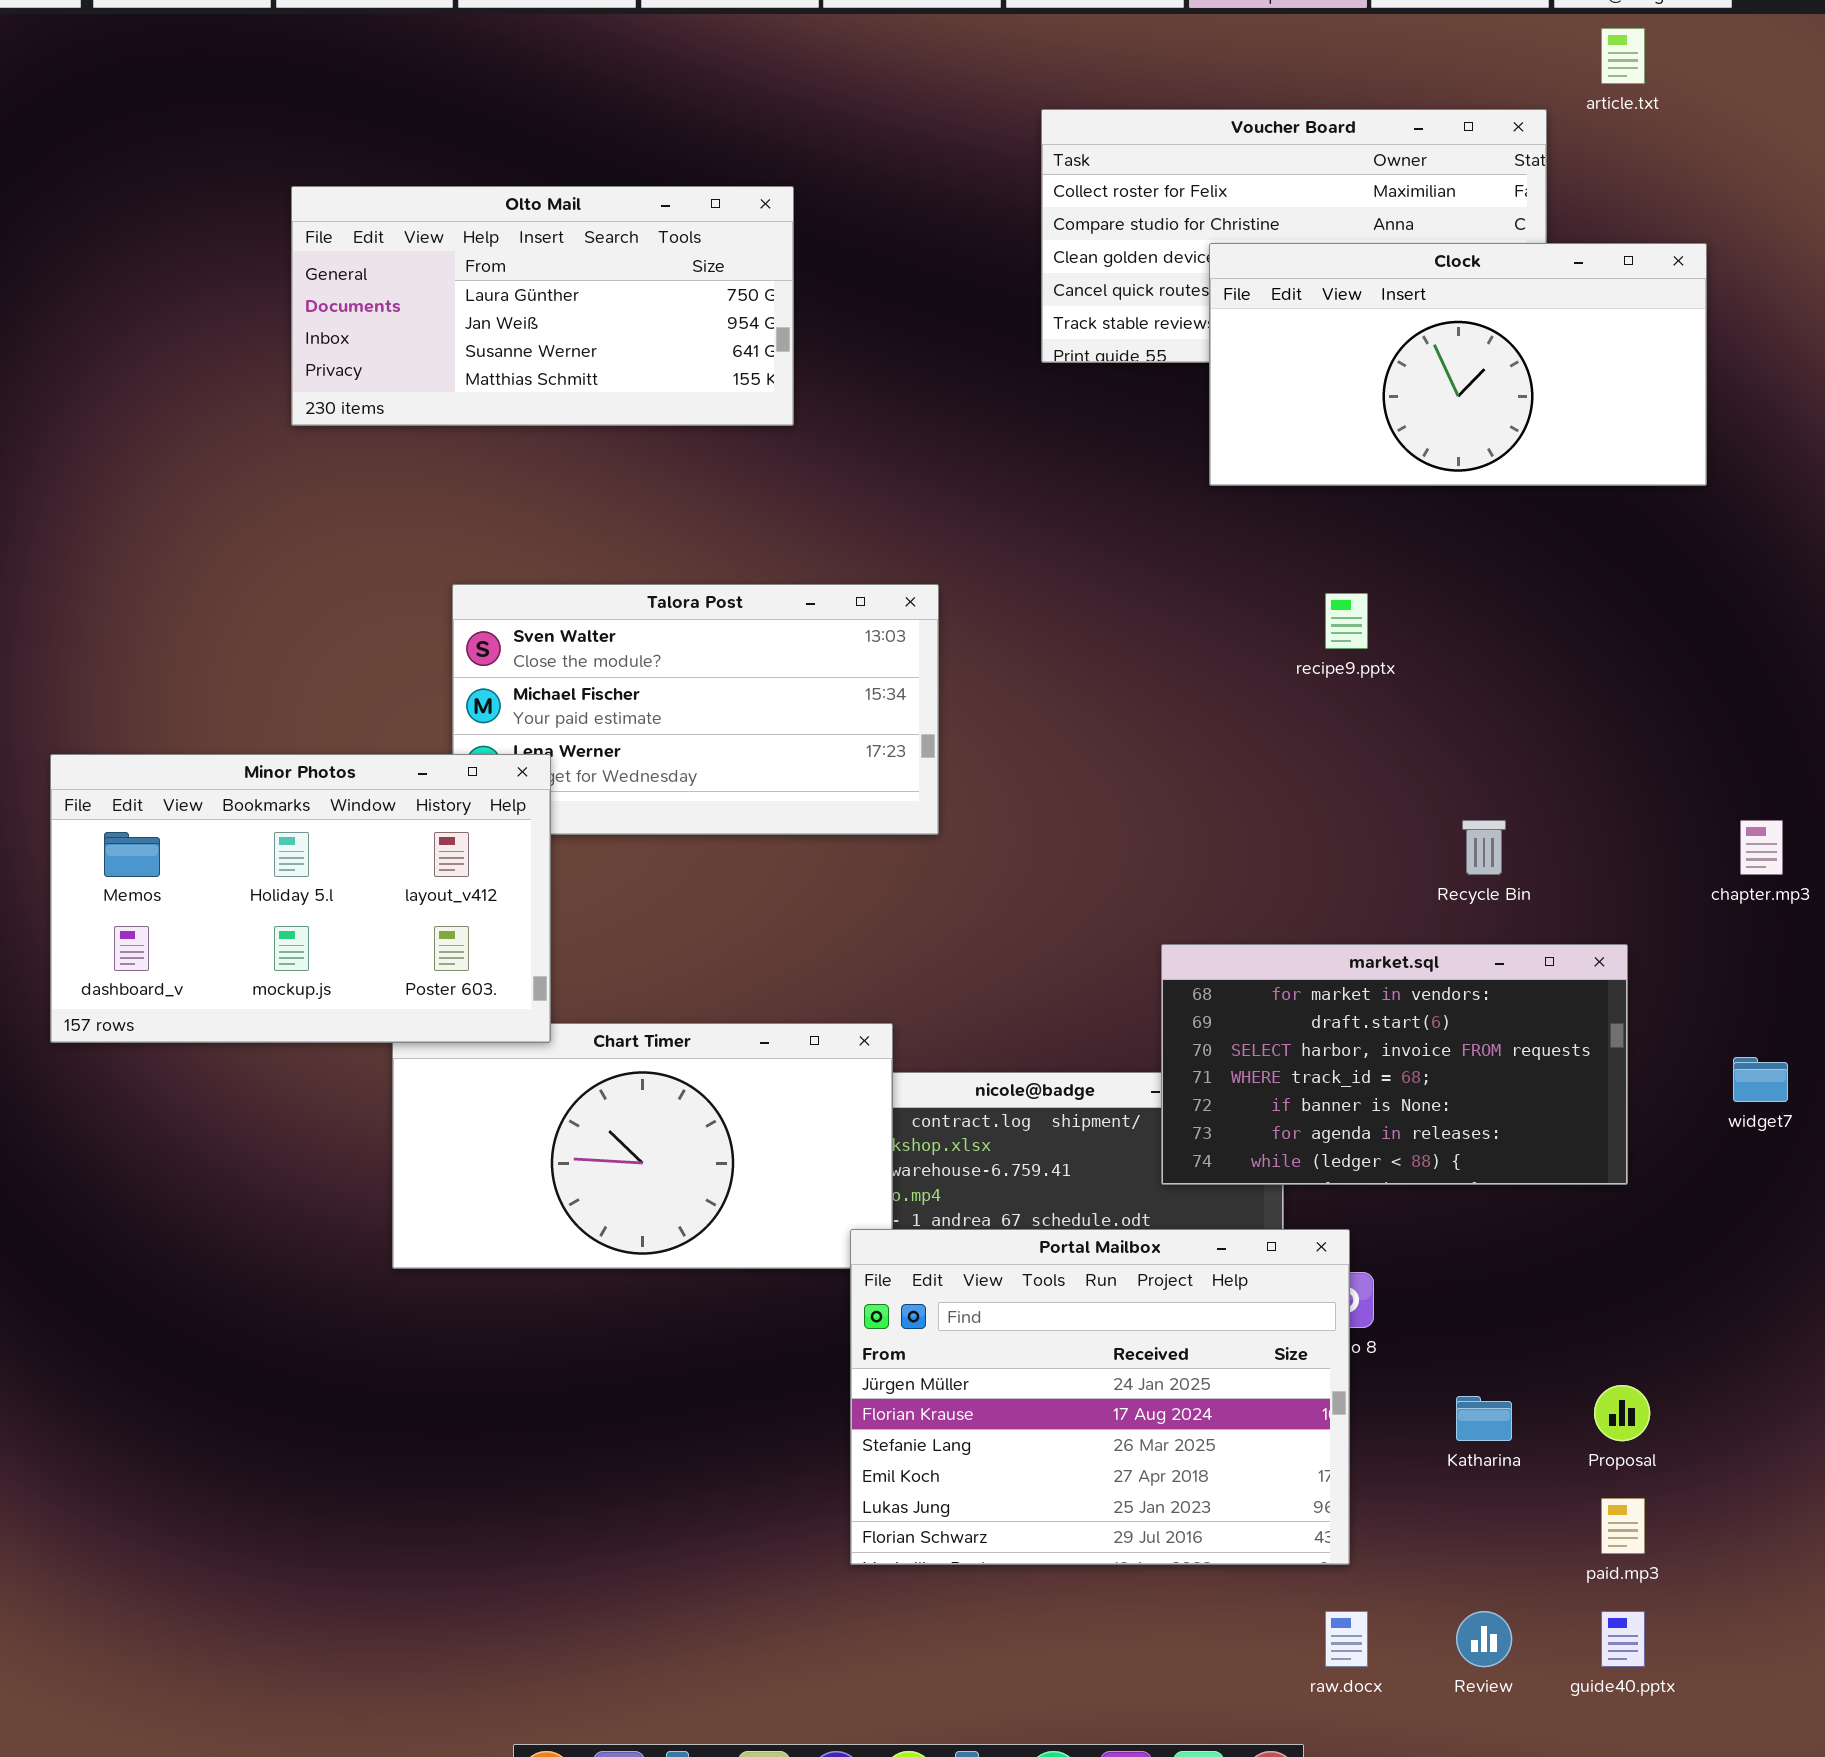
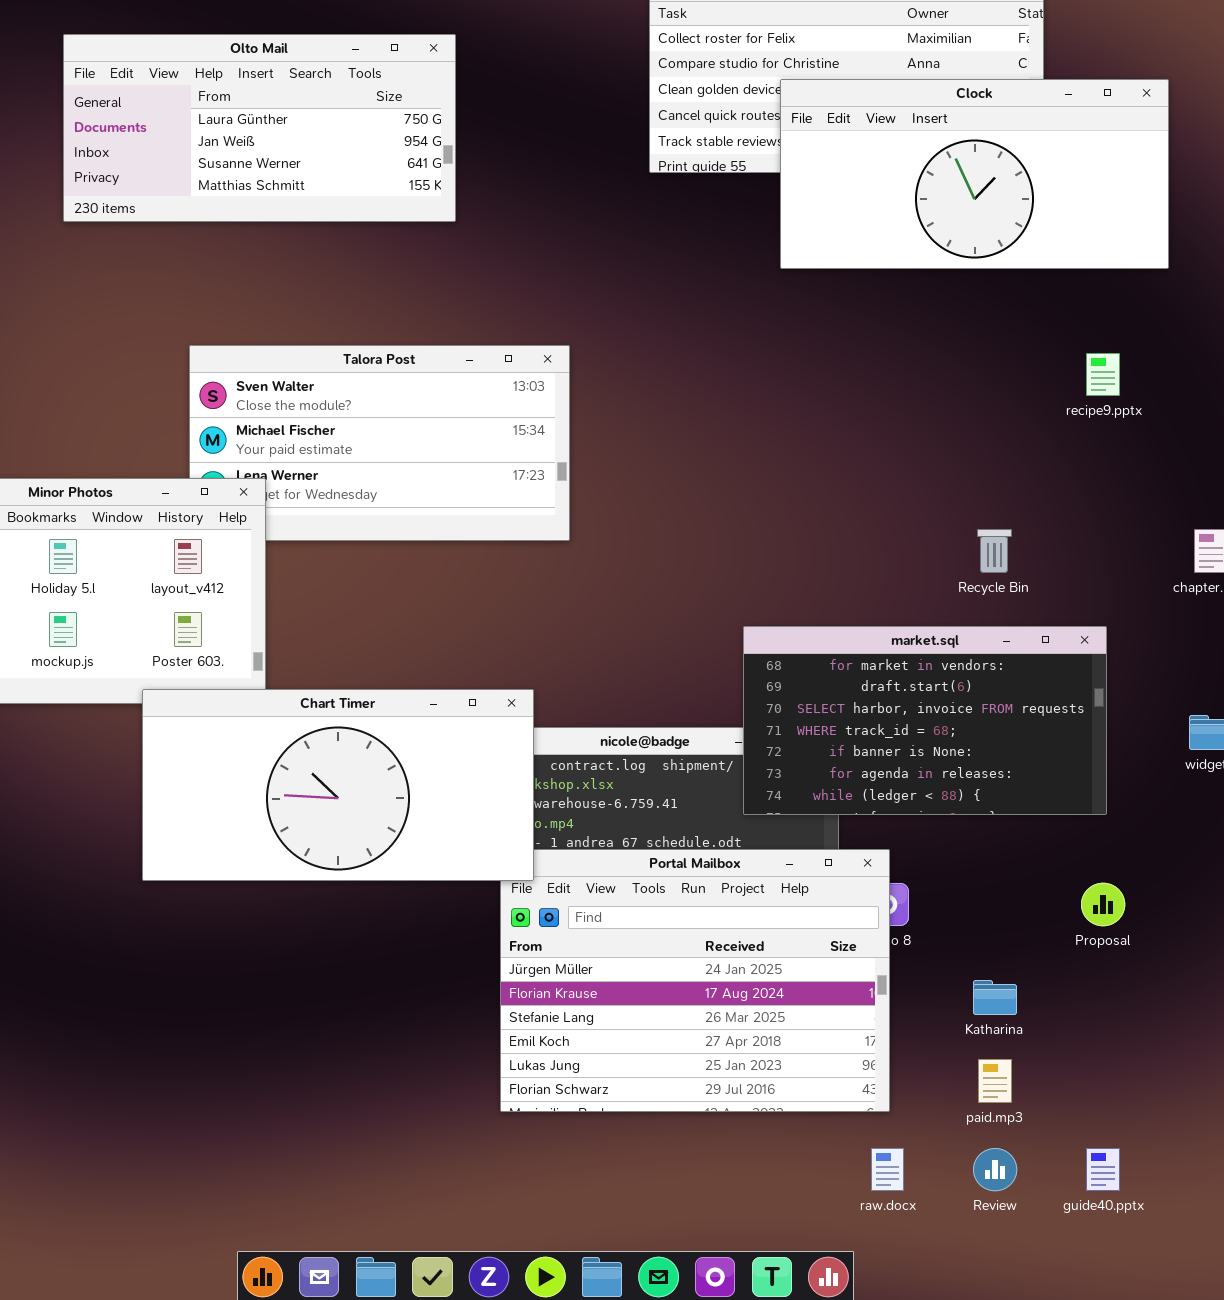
recipe9.pptx: [1325,593,1368,649] -> [1086,353,1120,396], moved
Chart Timer: [392,1023,893,1269] -> [142,689,534,881], raised
Proposal: [1594,1385,1650,1441] -> [1081,883,1125,926], moved
paid.mp3: [1601,1498,1645,1554] -> [978,1059,1012,1103], moved

